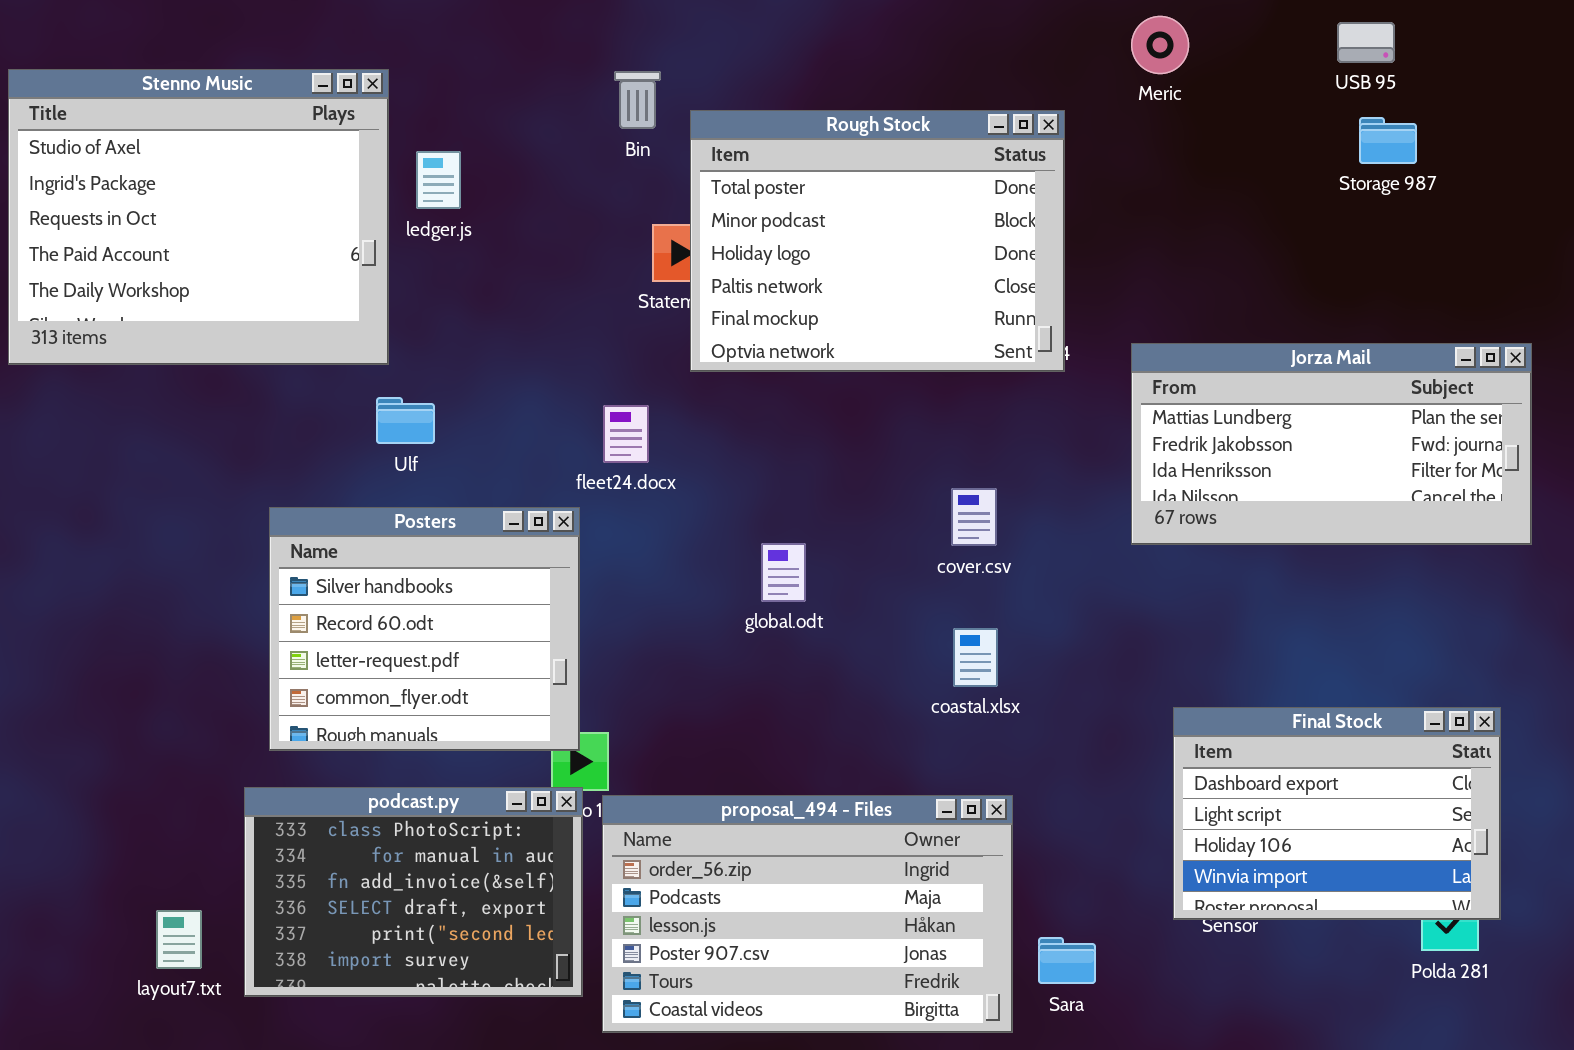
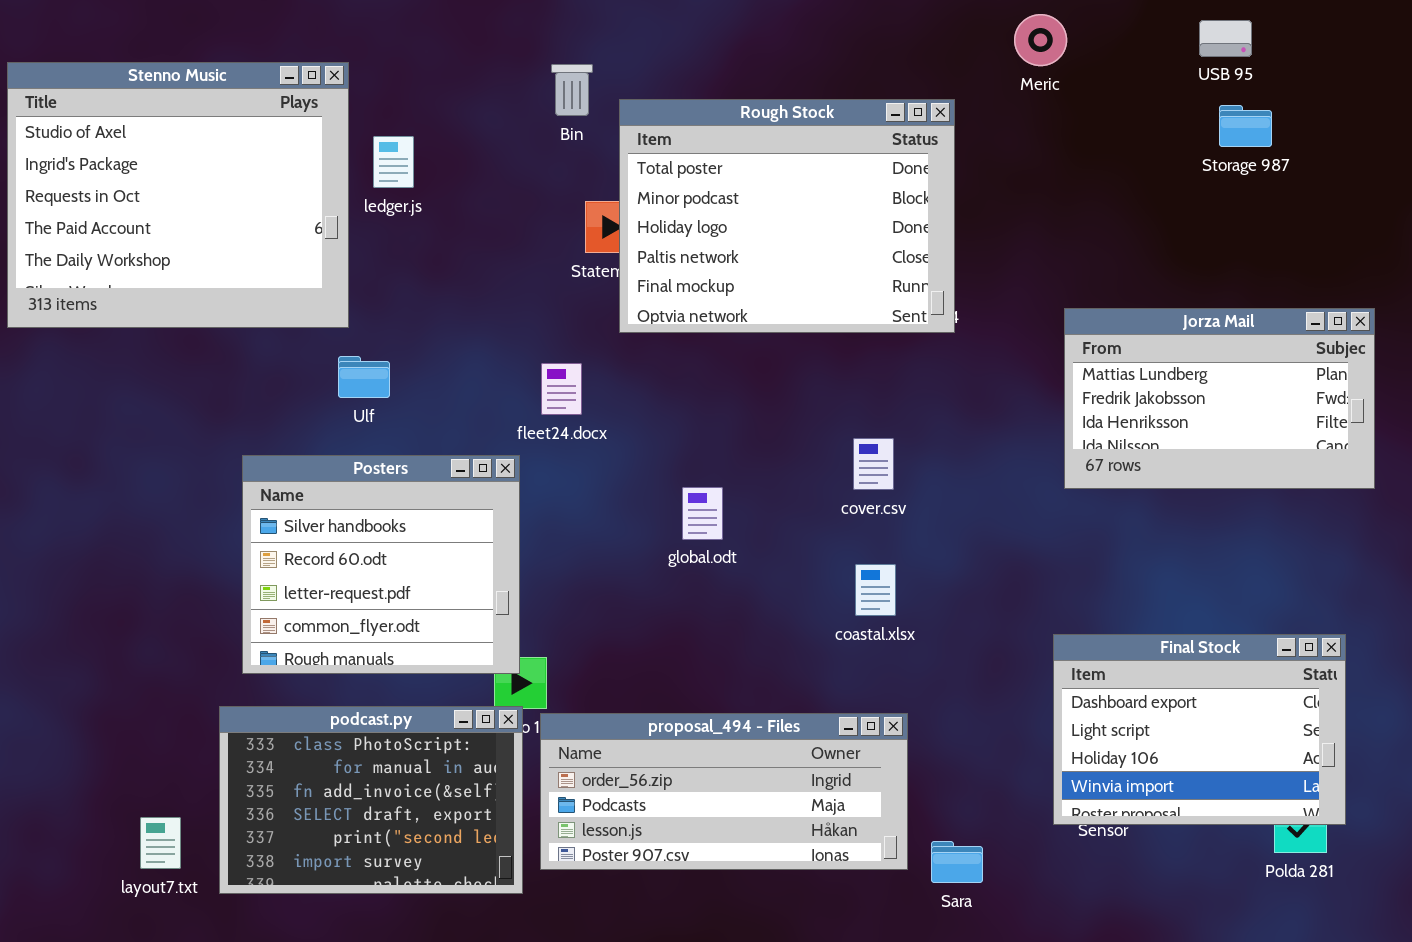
Jorza Mail: [1131,343,1532,545] -> [1064,308,1375,489], resized
proposal_494 - Files: [602,795,1013,1033] -> [540,713,908,870], resized

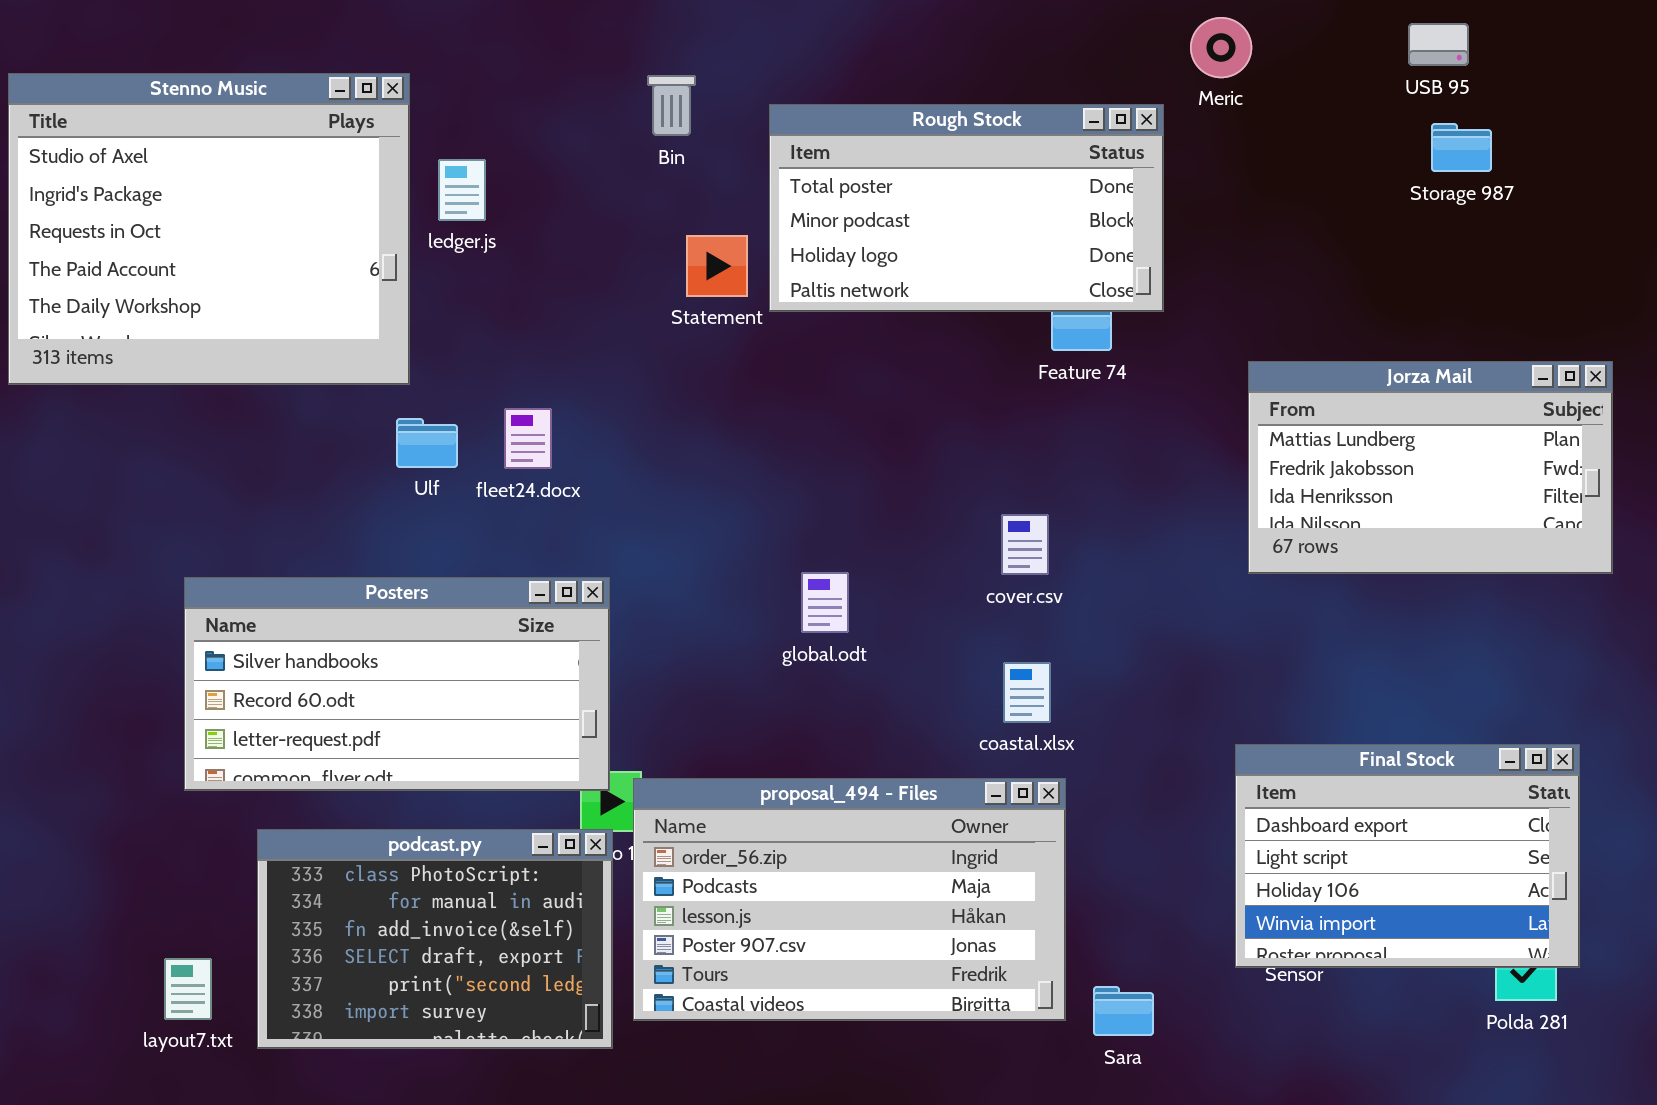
Rough Stock: [619,99,955,333] -> [769,104,1164,312], moved, resized
fleet24.docx: [541,363,582,415] -> [504,408,552,469], moved
Posters: [242,455,520,674] -> [184,577,610,791], resized
proposal_494 - Files: [540,713,908,870] -> [633,778,1066,1021], resized

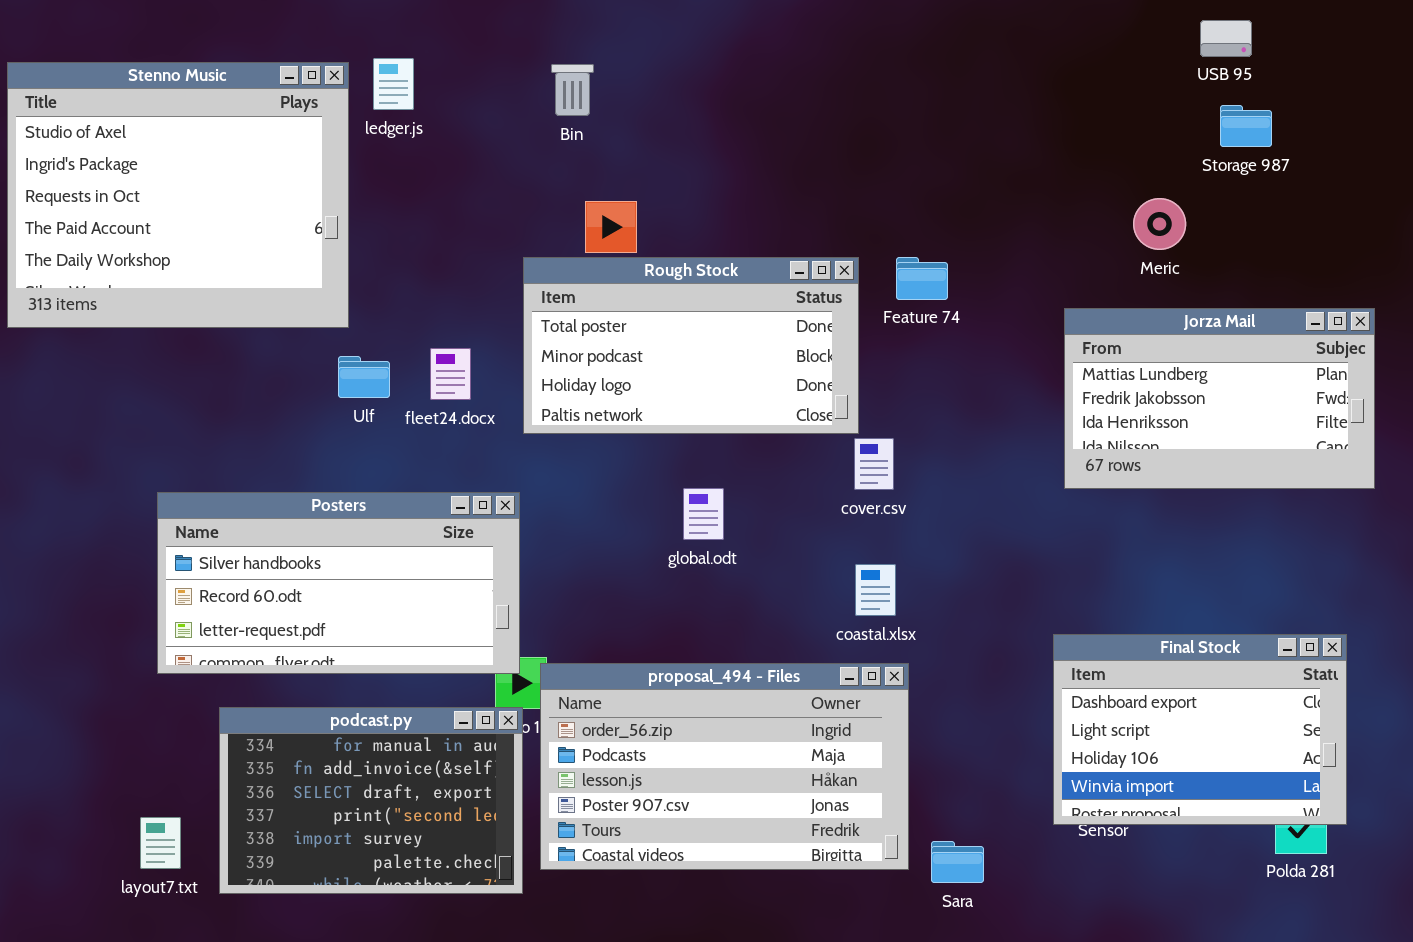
Meric: [1190,17,1252,78] -> [1133,198,1186,250], moved
Rough Stock: [769,104,1164,312] -> [523,257,859,434], moved
ledger.js: [438,159,486,221] -> [373,58,414,110], moved
podcast.py: [257,829,613,1049] -> [219,707,523,894], scrolled down 1 row

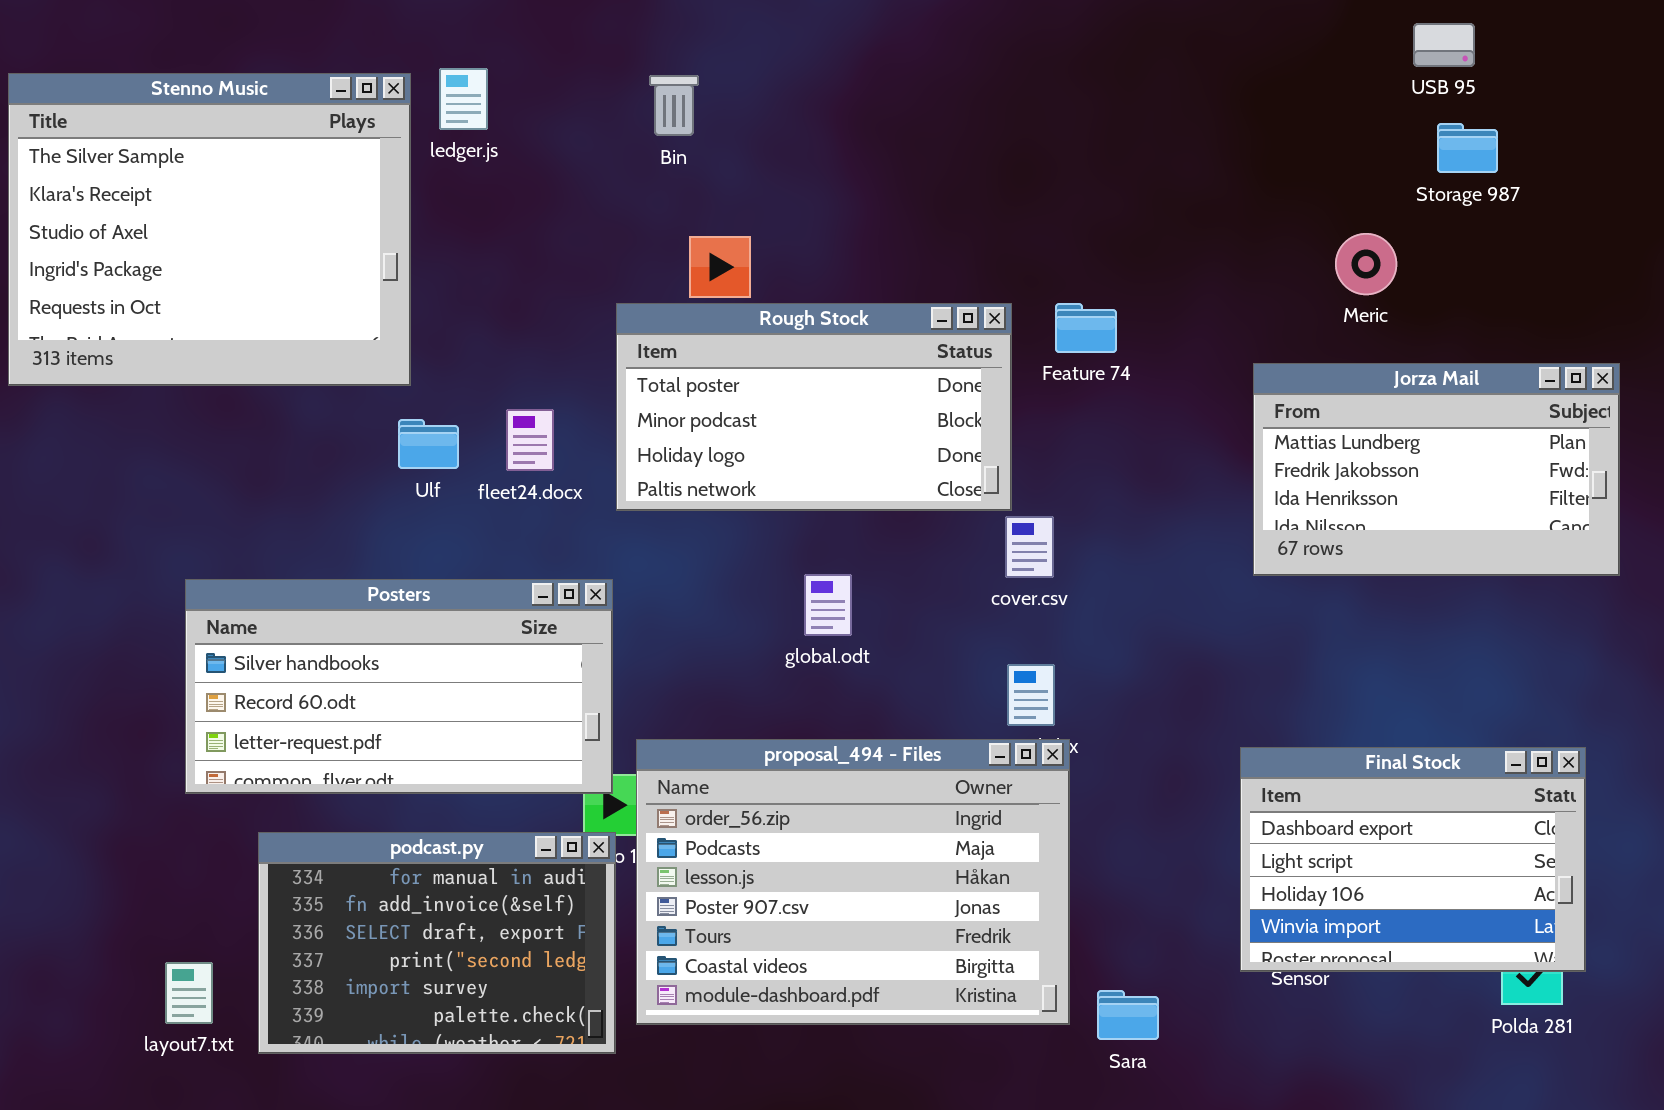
Stenno Music: [7,62,349,328] -> [8,73,411,386], scrolled up 2 rows
proposal_494 - Files: [540,663,909,870] -> [636,739,1070,1025], resized

